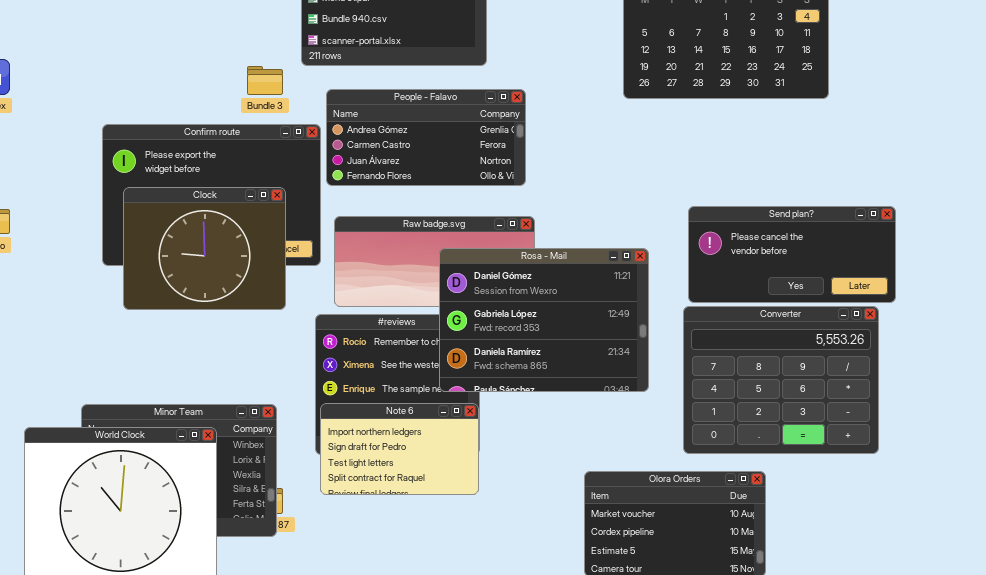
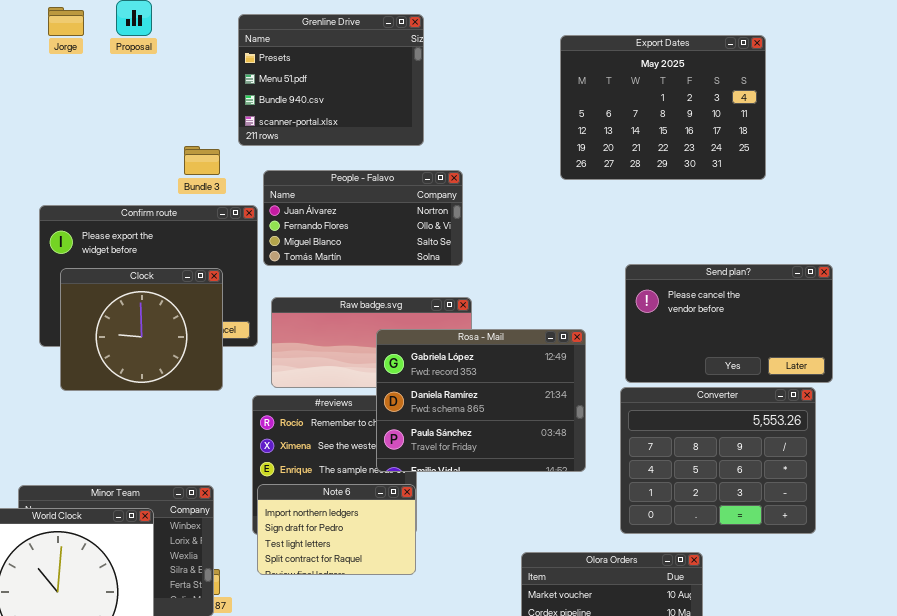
People - Falavo: [326,89,526,186] -> [263,170,463,266], scrolled down 2 rows
Send plan?: [688,206,896,303] -> [625,264,833,383], resized
Rosa - Mail: [439,248,649,392] -> [376,329,586,472], scrolled down 1 row

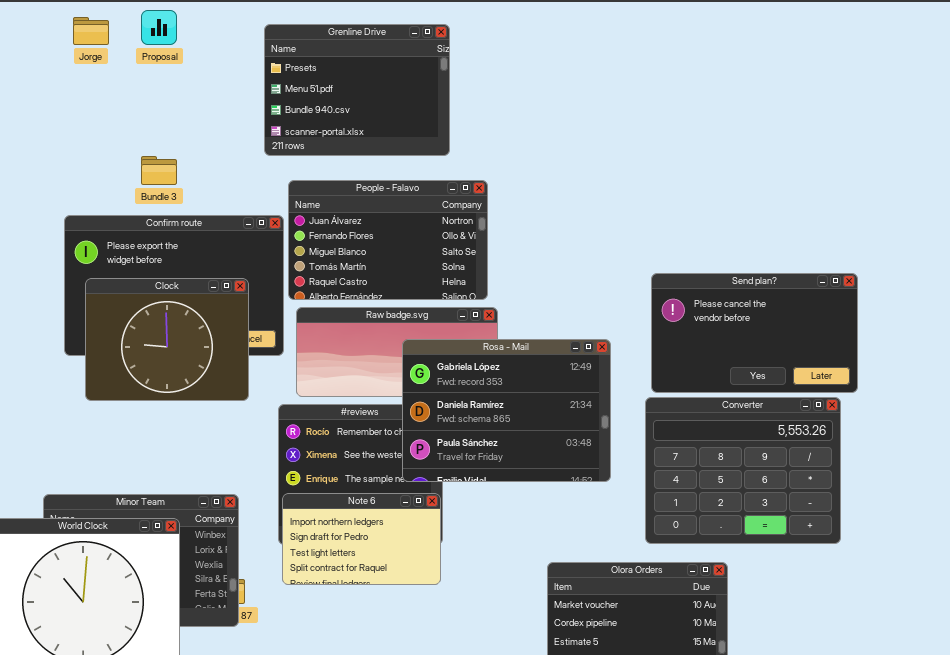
Export Dates: [560,35,766,180] -> none, closed
Bundle 3: [184,146,220,175] -> [141,156,177,185], moved
People - Falavo: [263,170,463,266] -> [288,180,488,300], resized

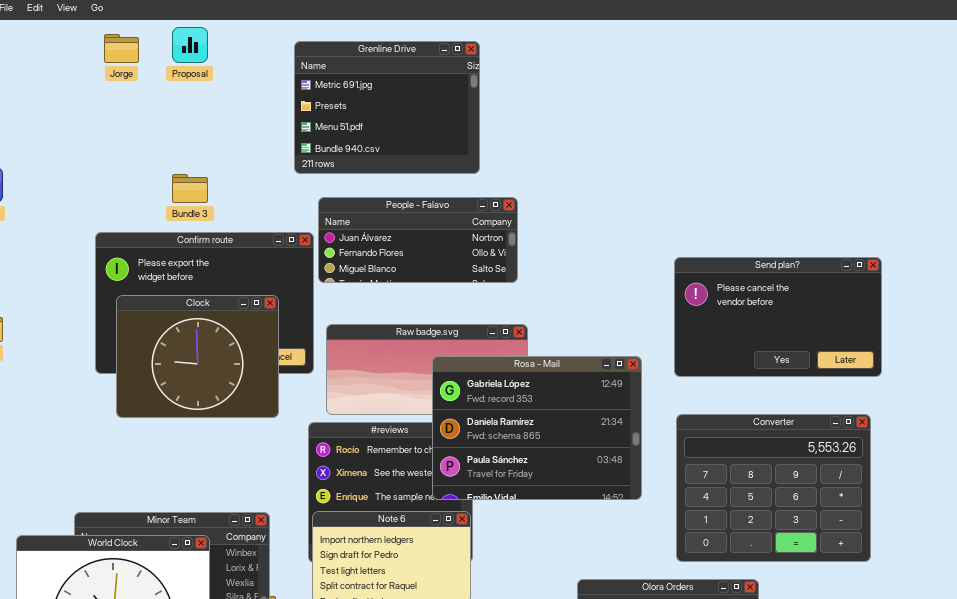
Grenline Drive: [264,24,450,156] -> [294,41,480,174], scrolled up 1 row
People - Falavo: [288,180,488,300] -> [318,197,518,283], resized
Send plan?: [651,273,858,393] -> [674,257,882,377], moved

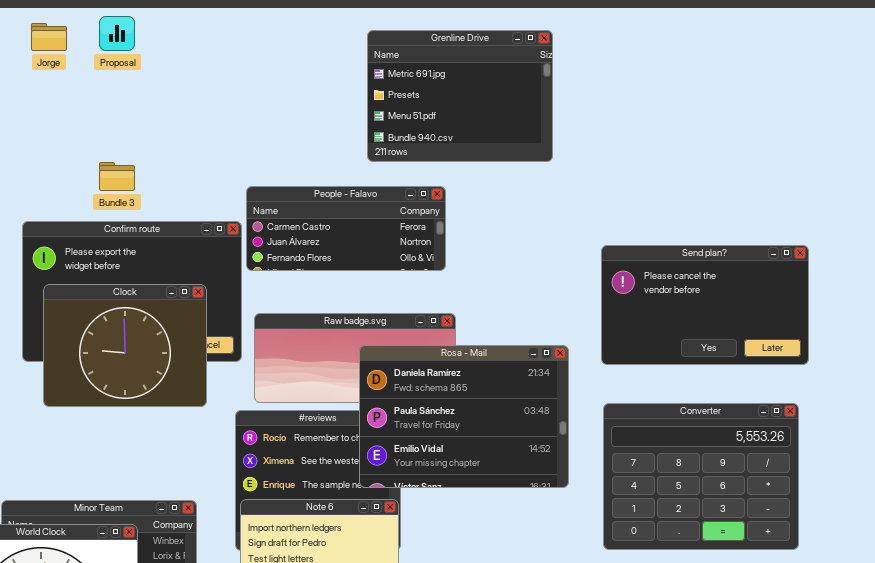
Grenline Drive: [294,41,480,174] -> [367,30,553,162], moved
People - Falavo: [318,197,518,283] -> [246,186,446,271], scrolled up 1 row
Rosa - Mail: [432,356,642,500] -> [359,345,569,488], scrolled down 1 row

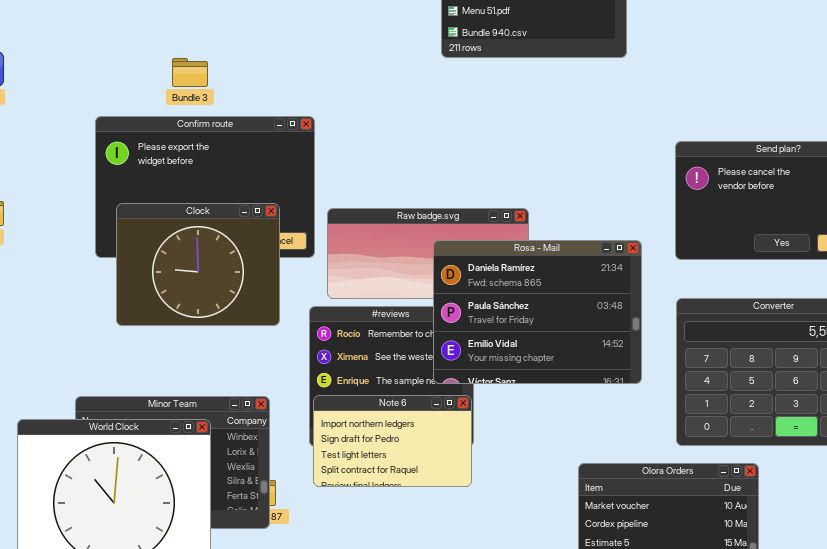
People - Falavo: [246,186,446,271] -> none, closed
Clock: [43,284,207,407] -> [116,203,280,326], moved

